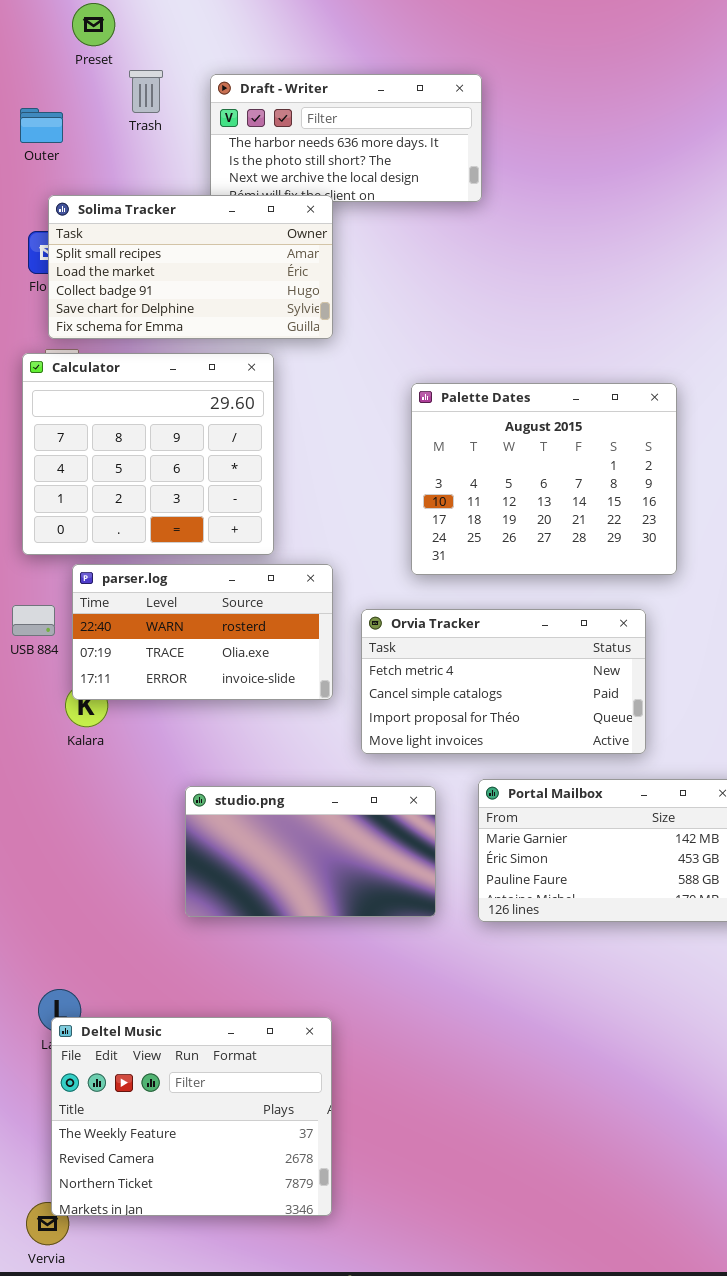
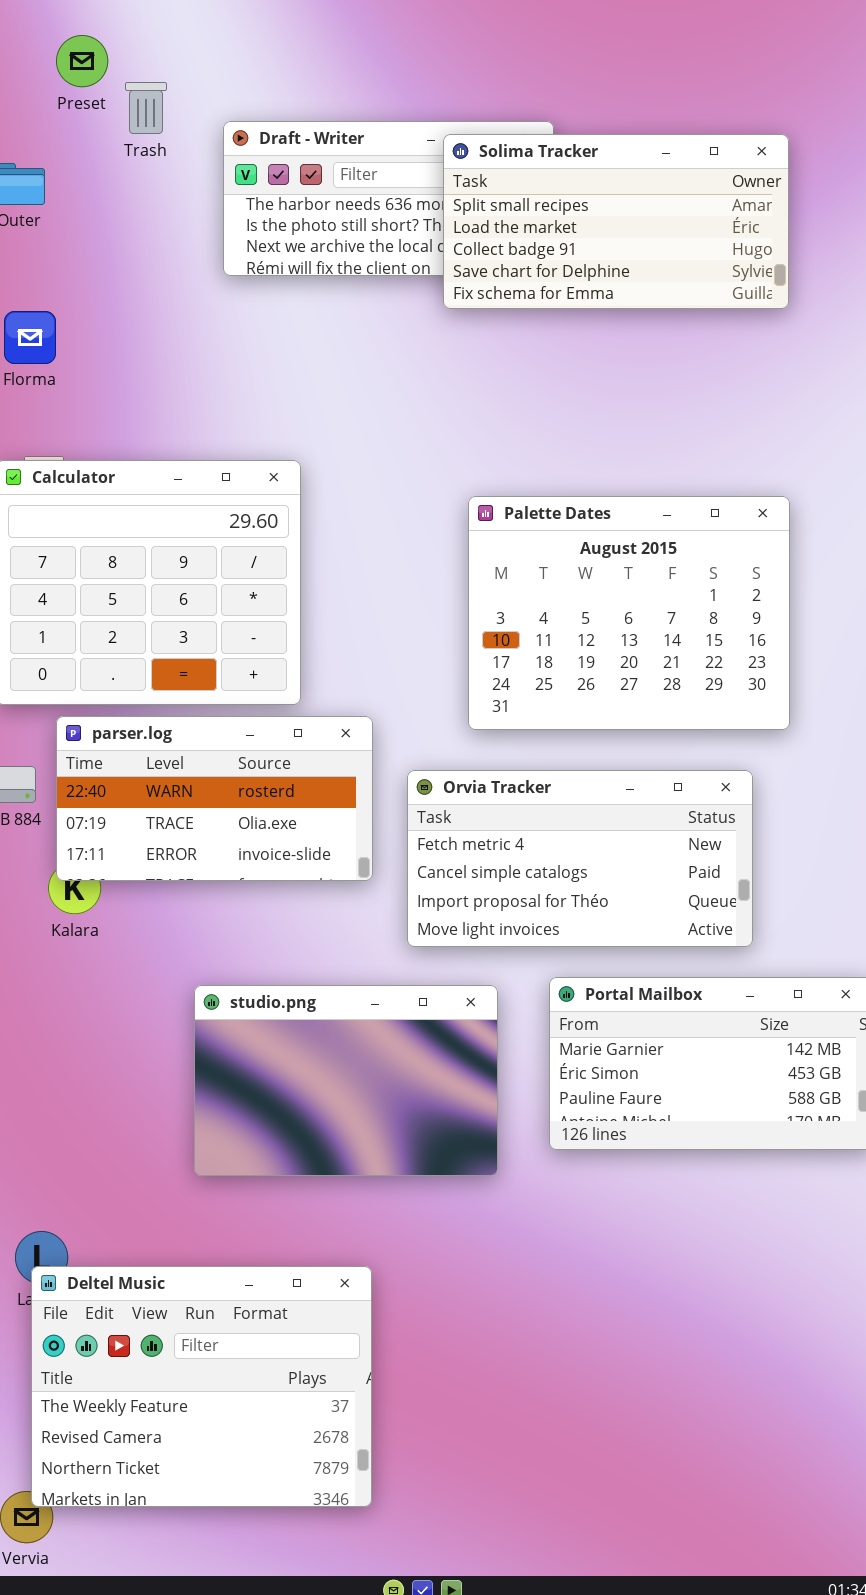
Trash: [129,70,163,113] -> [125,82,167,134], moved
Solima Tracker: [48,195,333,339] -> [443,134,789,309], moved
studio.png: [185,786,436,917] -> [194,985,498,1176], resized

